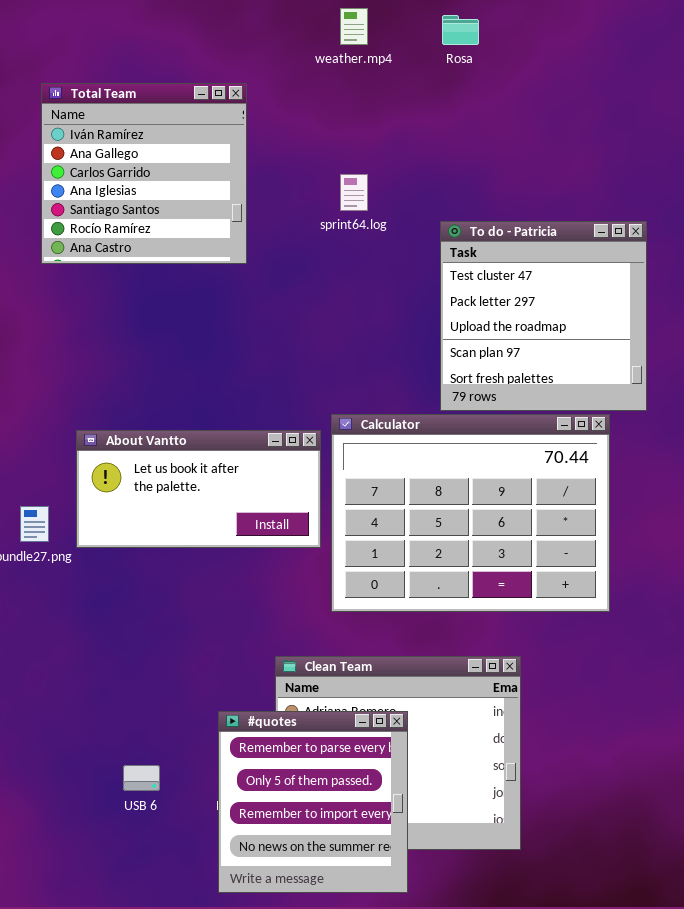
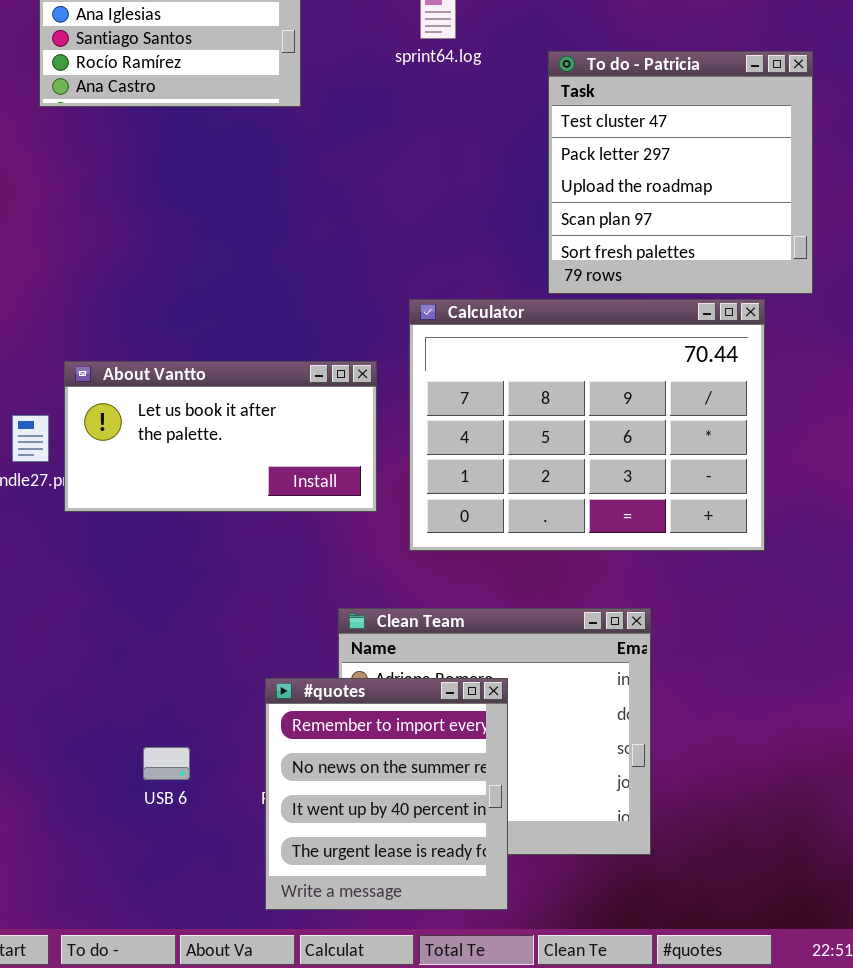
About Vantto: [76,430,321,548] -> [64,361,377,512], moved
#quotes: [218,711,408,893] -> [265,678,508,910], scrolled down 2 rows

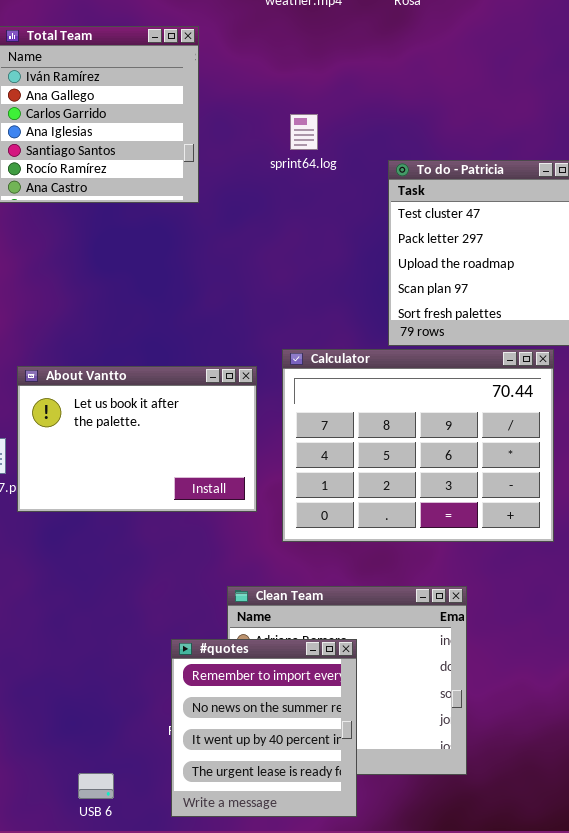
About Vantto: [64,361,377,512] -> [17,366,257,512], resized
USB 6: [143,747,190,780] -> [78,773,114,799], moved

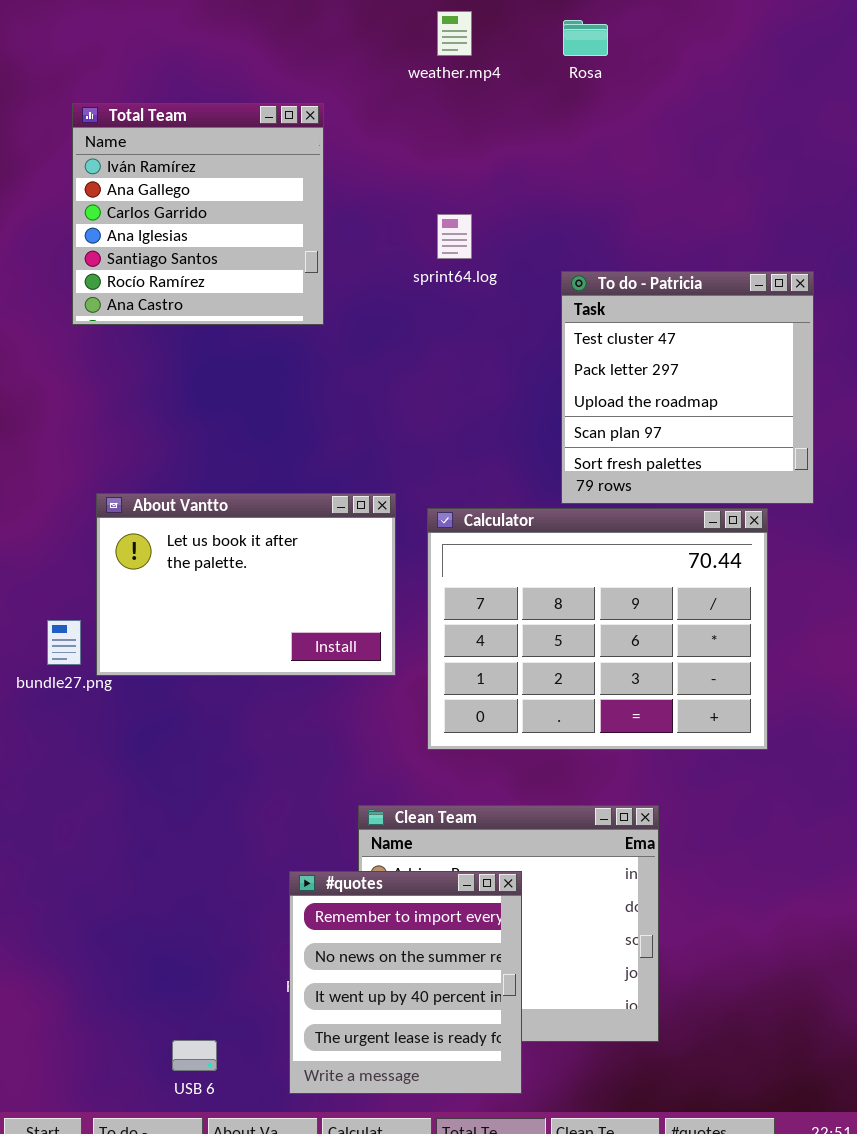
About Vantto: [17,366,257,512] -> [96,493,396,676], moved

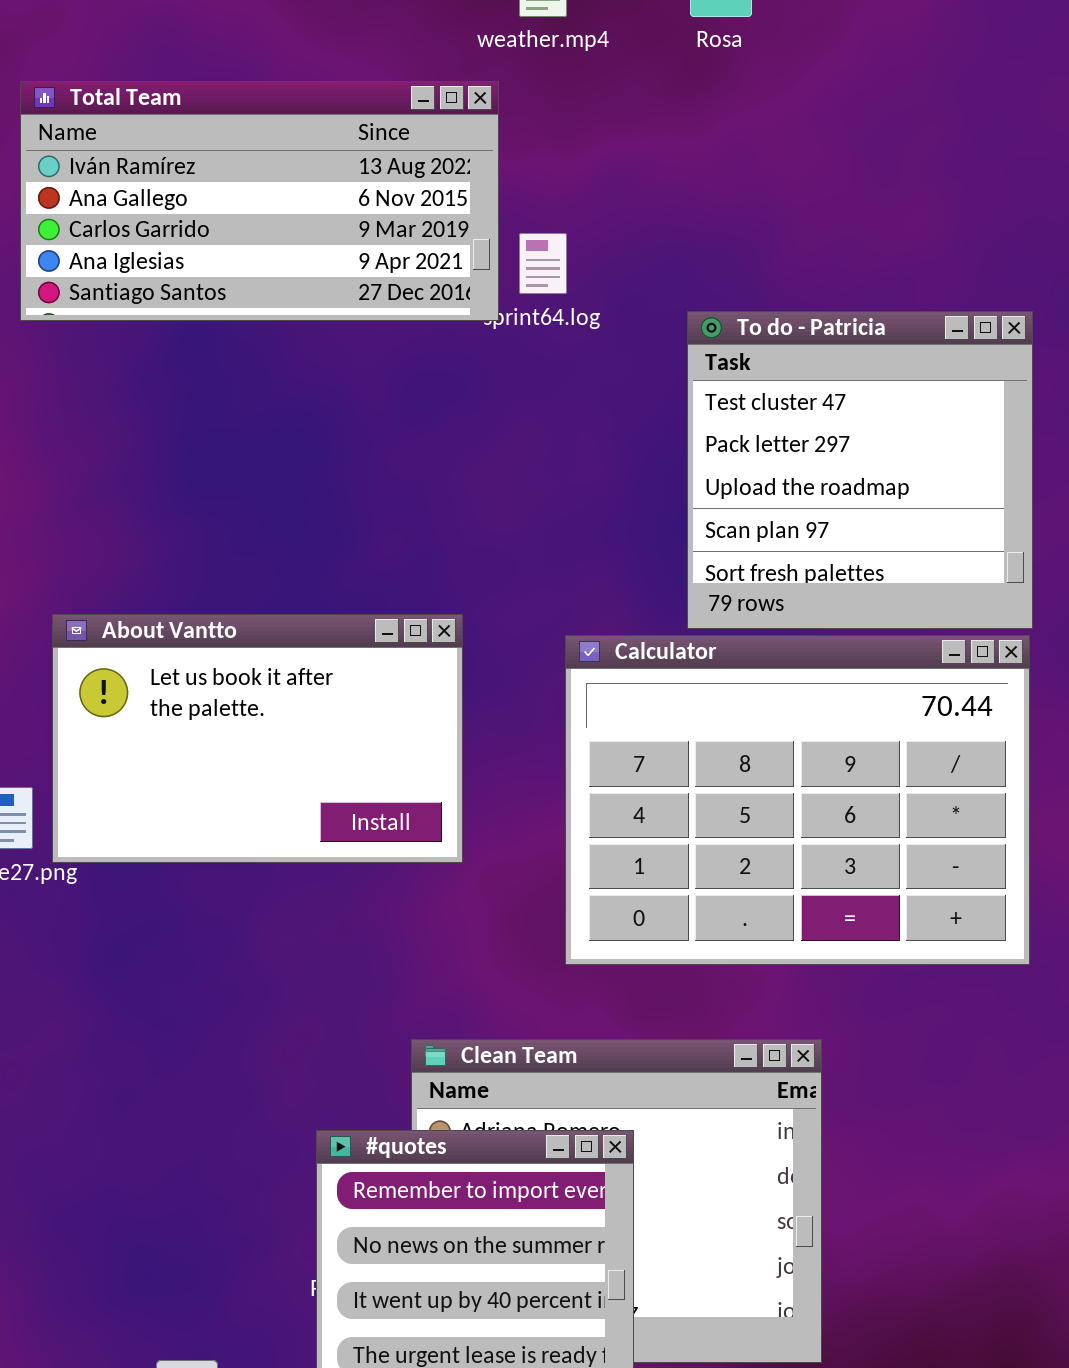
Total Team: [72,103,324,325] -> [20,81,499,321], resized
Calculator: [427,508,768,750] -> [565,635,1030,965], moved

